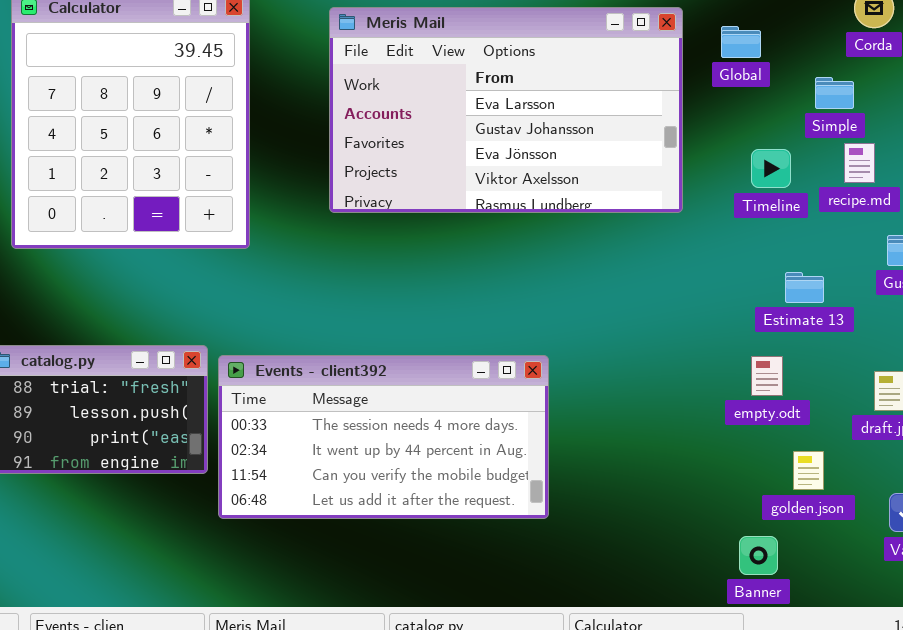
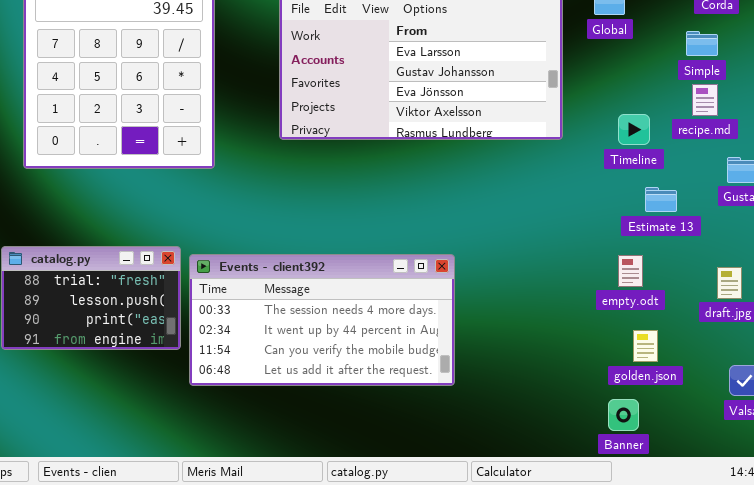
Simple: [815,77,854,109] -> [686,31,718,56], moved
Timeline: [751,149,791,188] -> [618,114,650,145], moved
golden.json: [793,451,824,490] -> [633,330,658,362], moved

